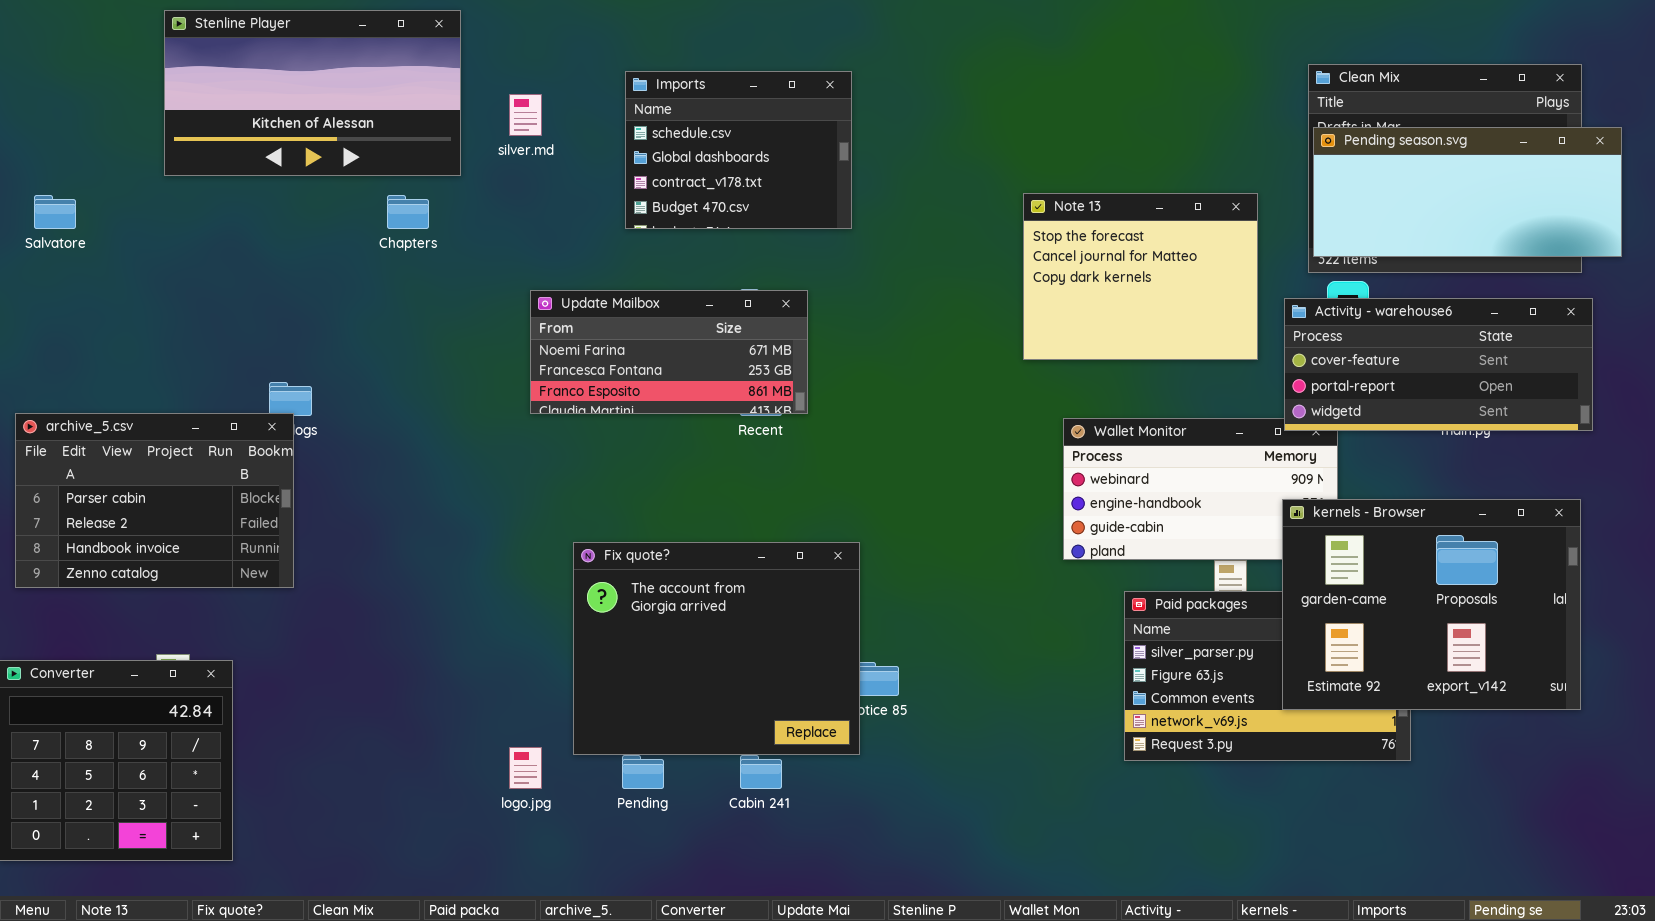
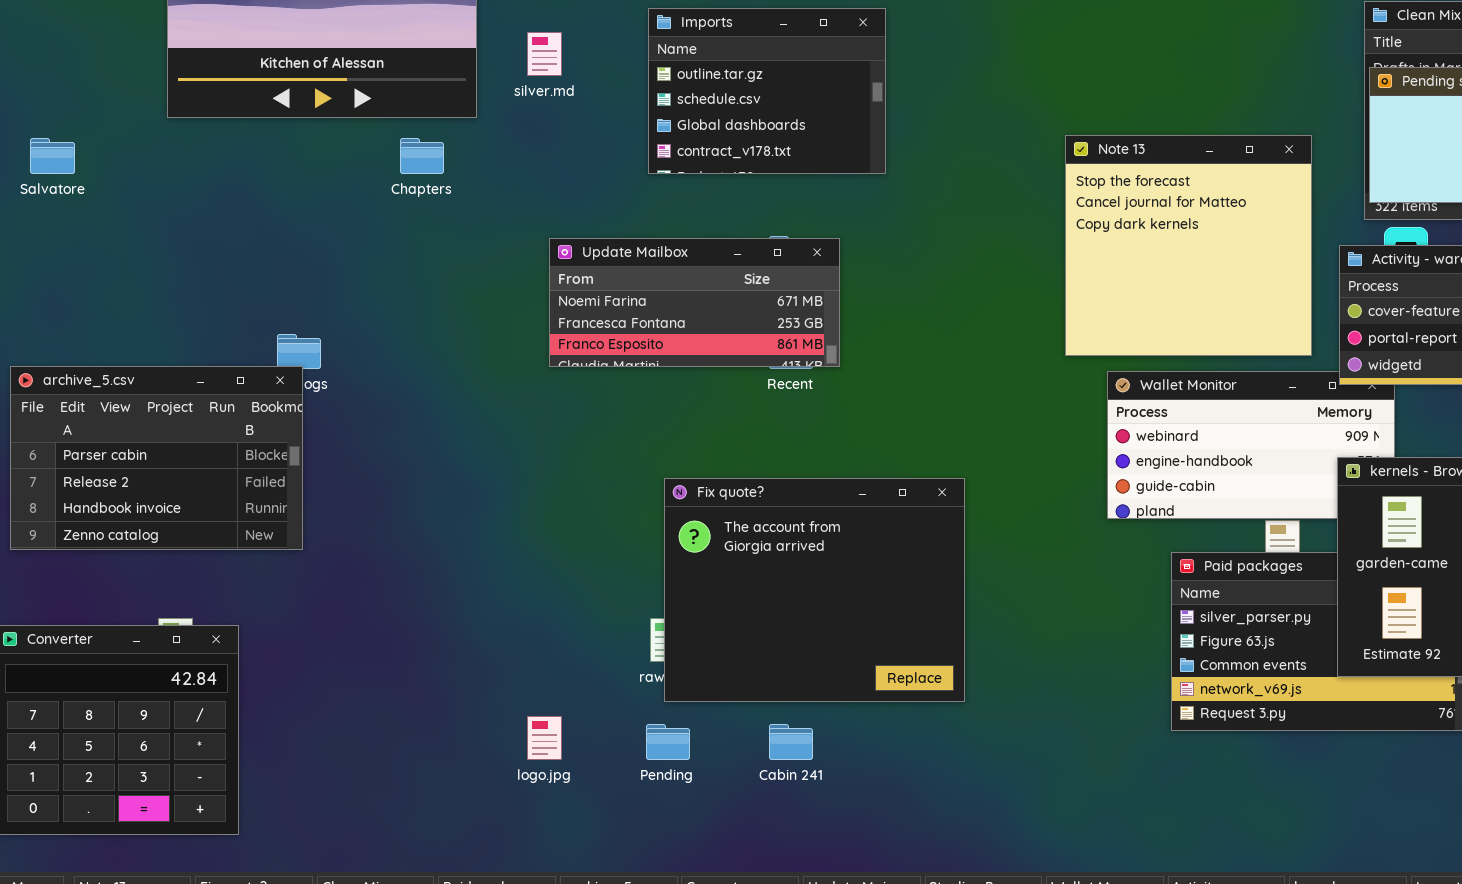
Imports: [625,71,852,229] -> [648,8,886,174], scrolled up 1 row
Note 13: [1023,193,1258,360] -> [1065,135,1312,356], resized
Fix quote?: [573,542,860,755] -> [664,478,965,702], moved

